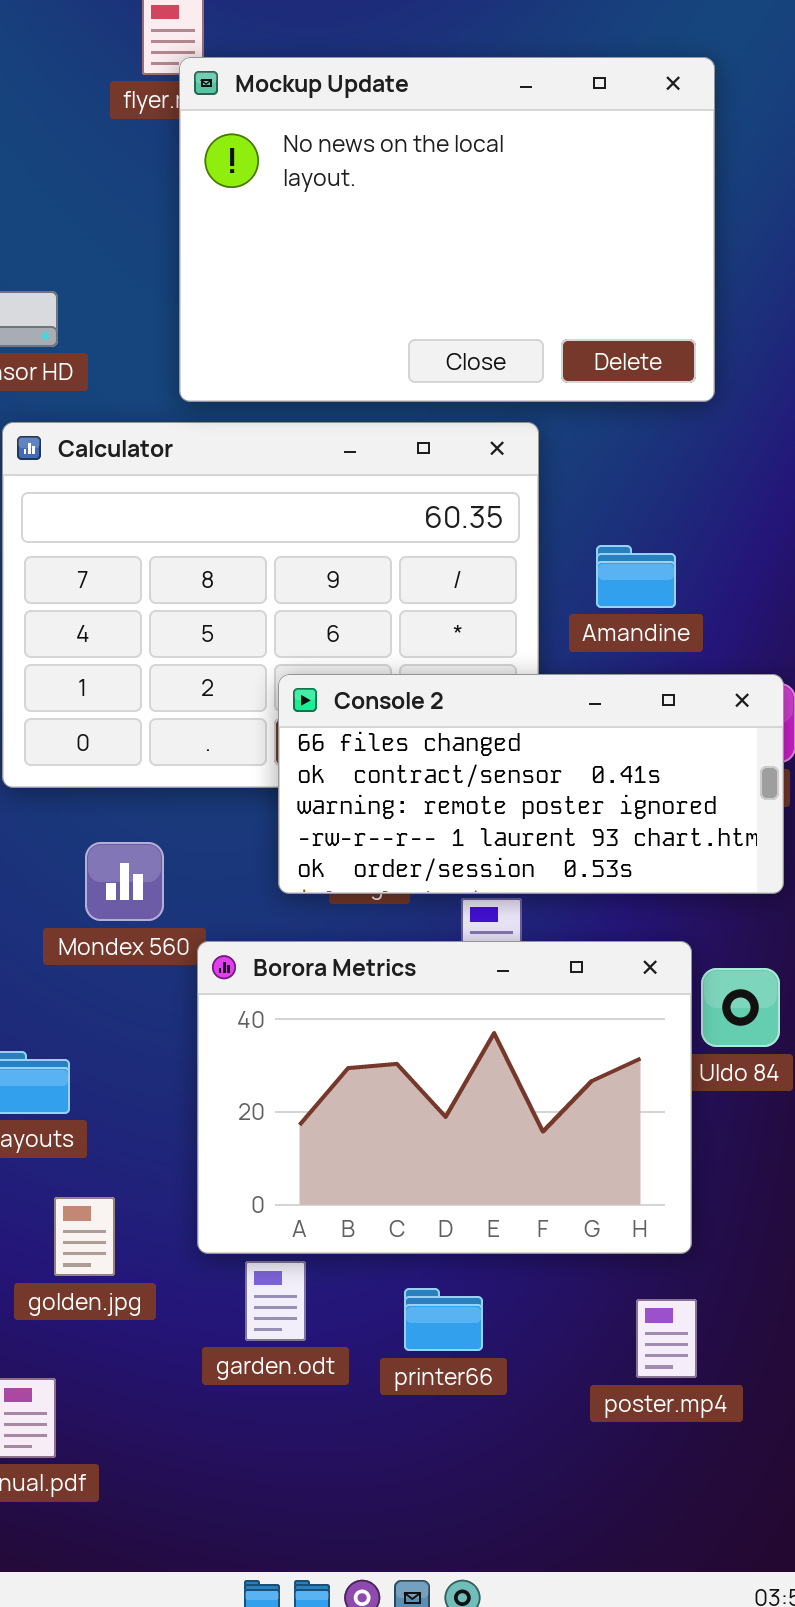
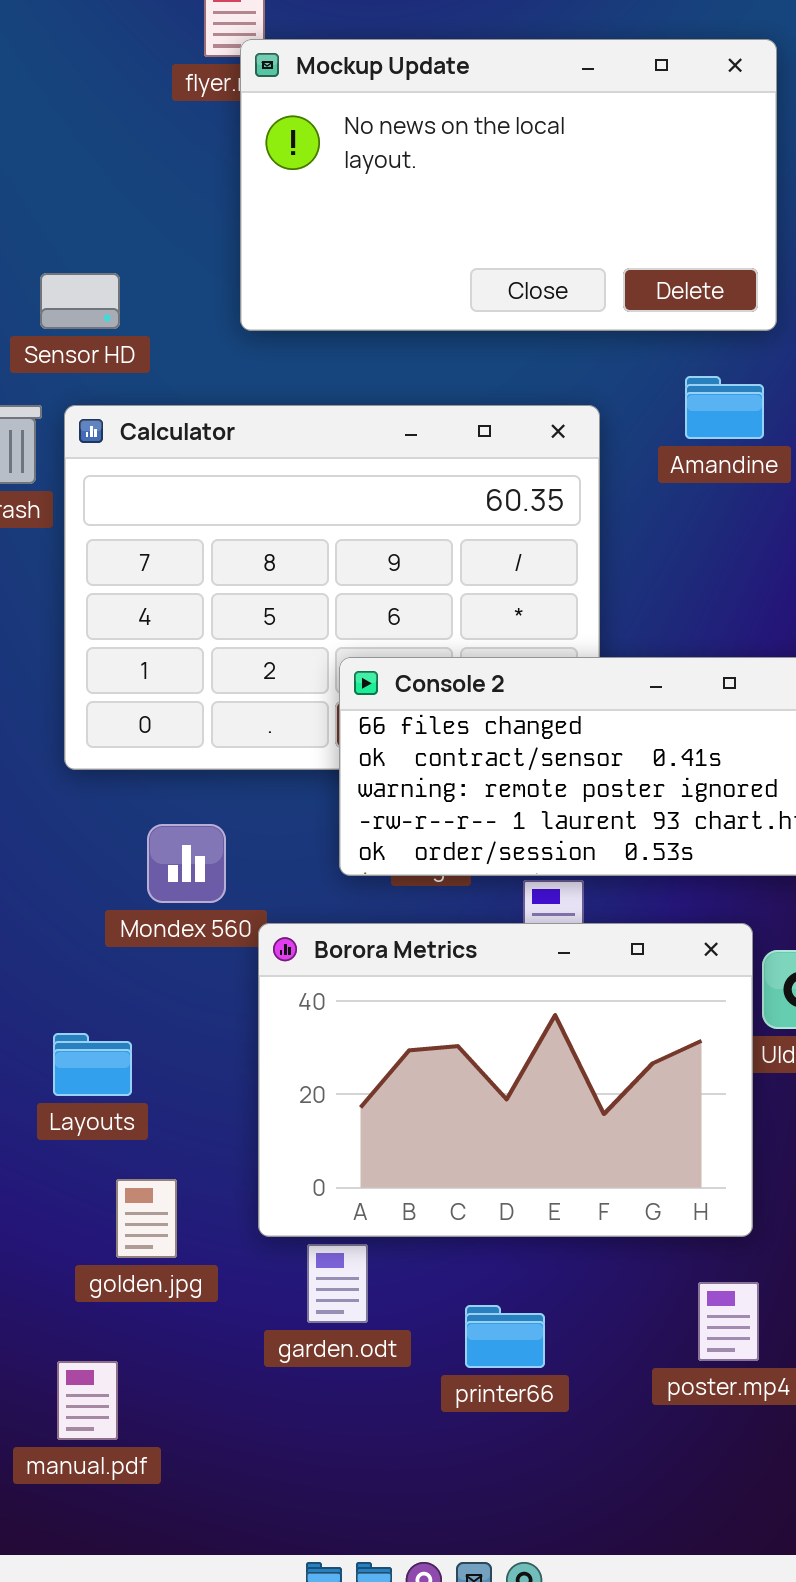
Mockup Update: [179,57,715,402] -> [240,39,777,331], resized
Amandine: [596,545,676,608] -> [685,376,764,439], moved
printer66: [404,1288,483,1351] -> [465,1305,545,1368], moved

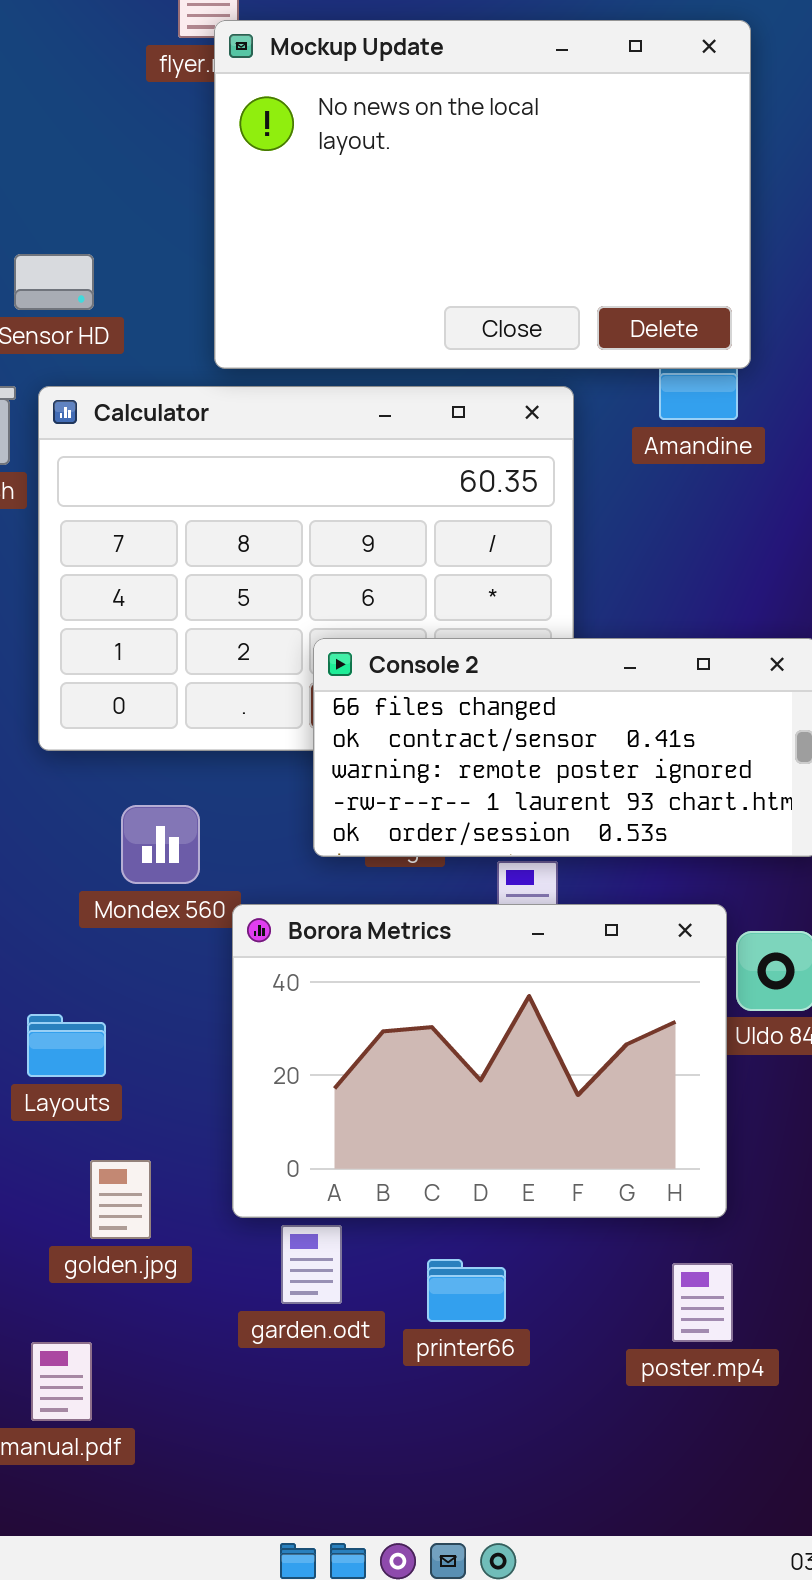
Mockup Update: [240,39,777,331] -> [214,20,751,369], resized
printer66: [465,1305,545,1368] -> [427,1259,506,1322], moved

